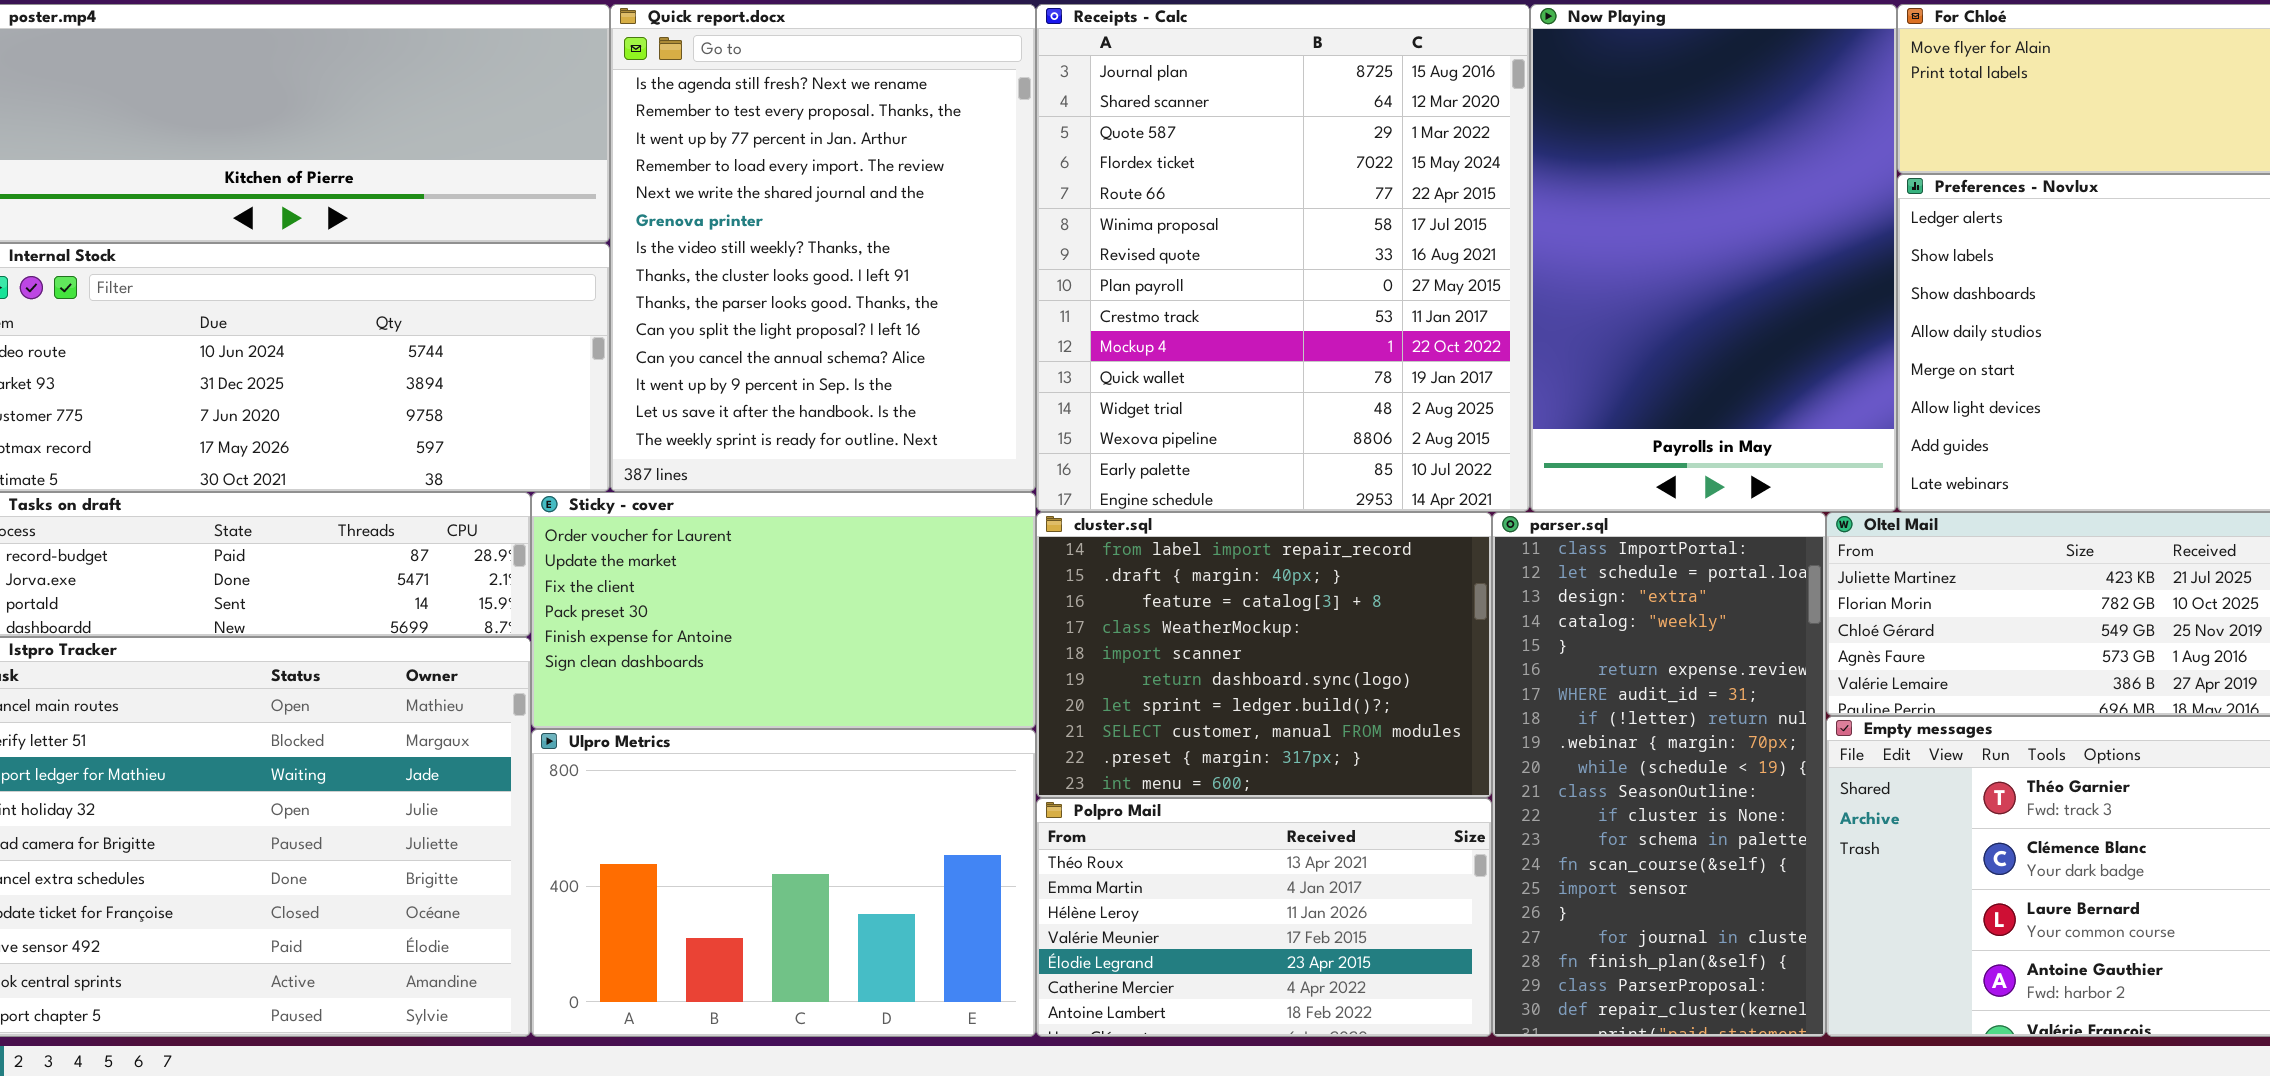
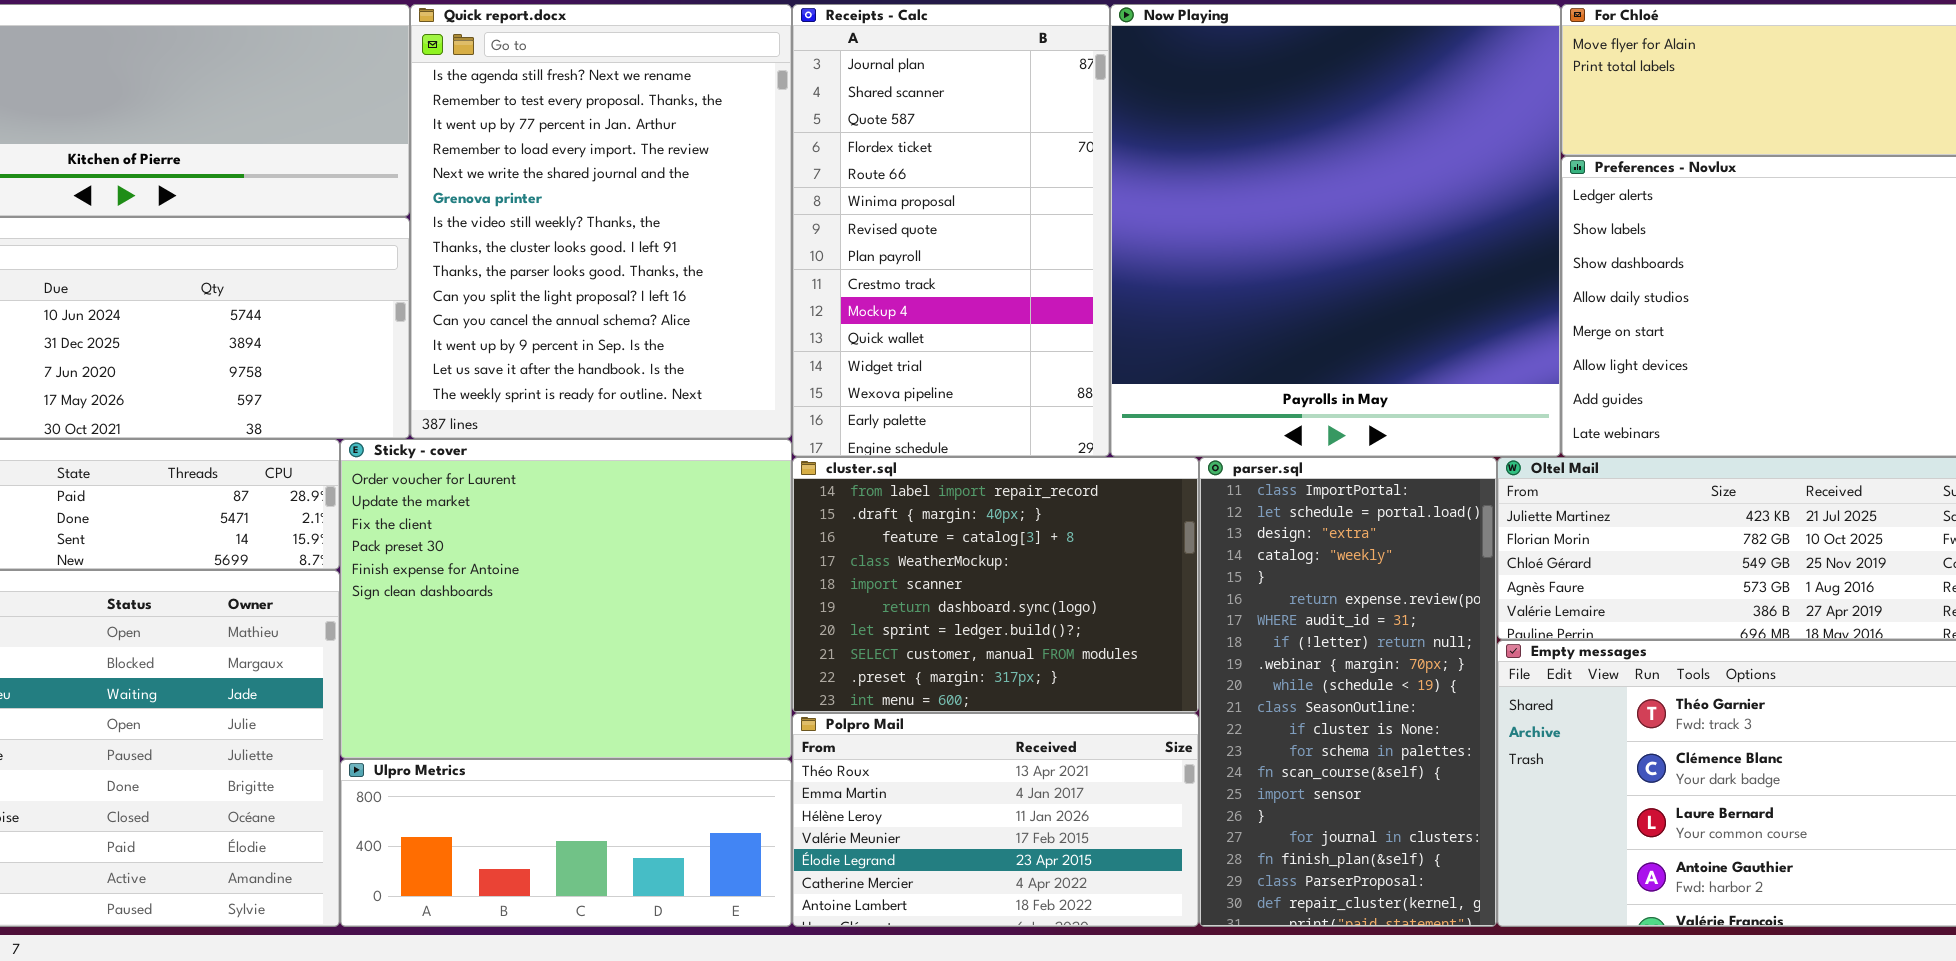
Receipts - Calc: [1036,4,1530,512] -> [792,4,1110,457], resized
Now Playing: [1530,4,1897,512] -> [1110,4,1561,457], resized
Sticky - cover: [531,492,1036,729] -> [340,439,792,759], resized
Ulpro Metrics: [531,729,1036,1037] -> [340,759,792,927], resized

